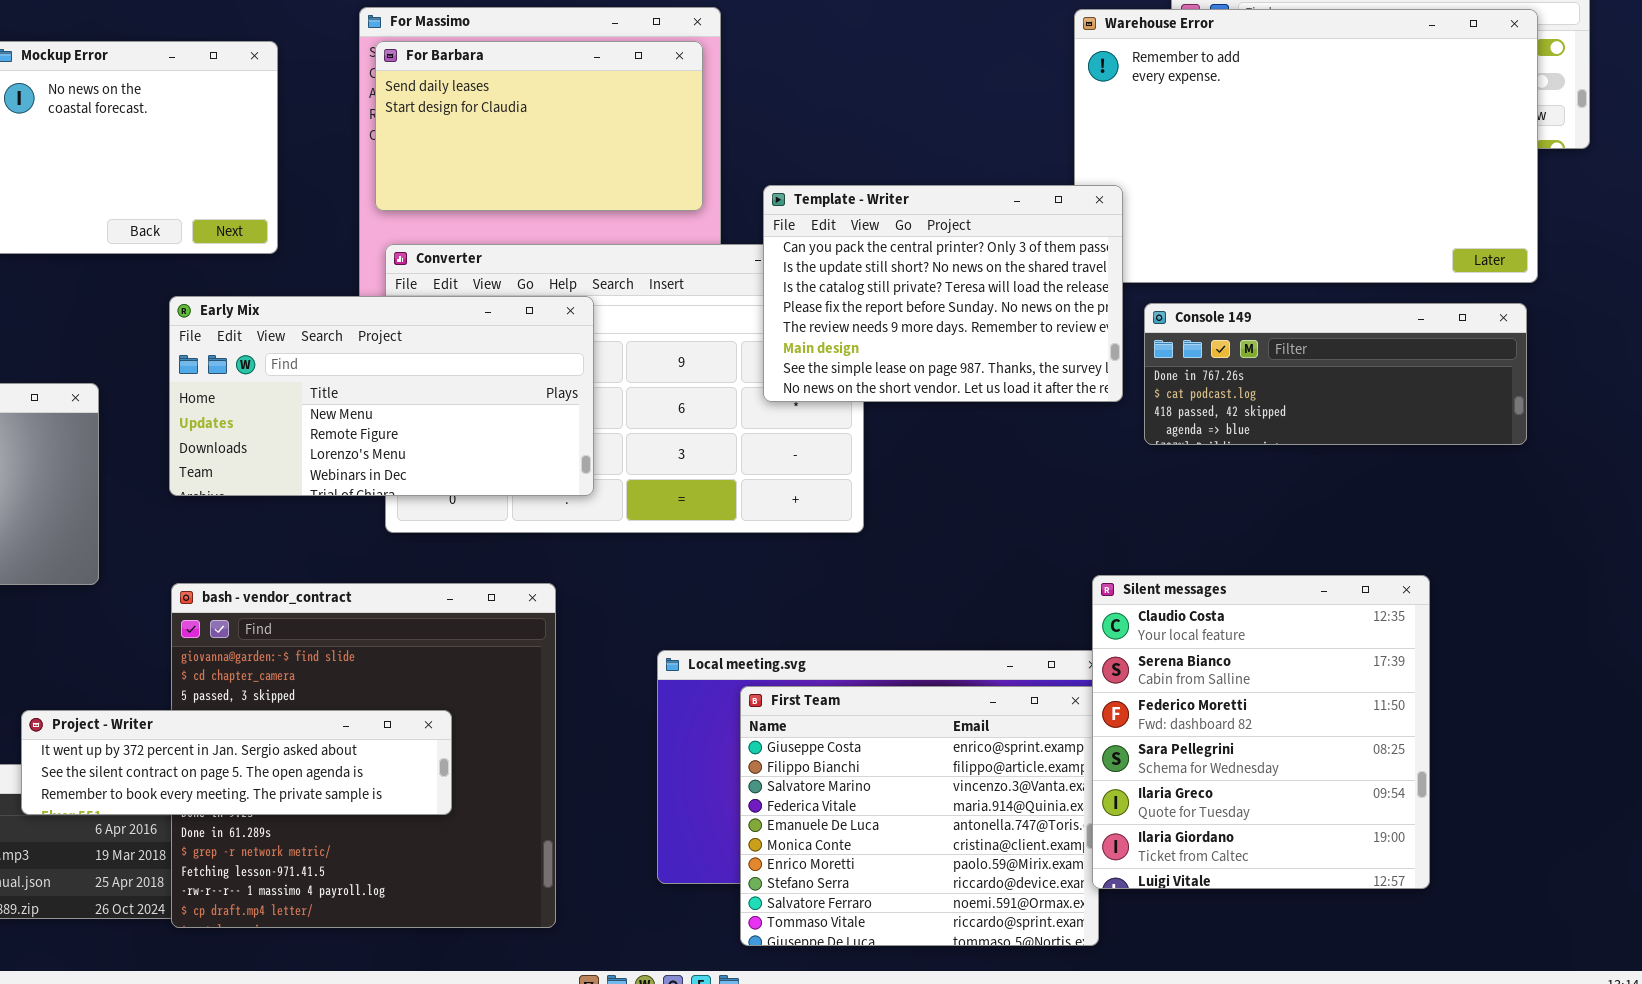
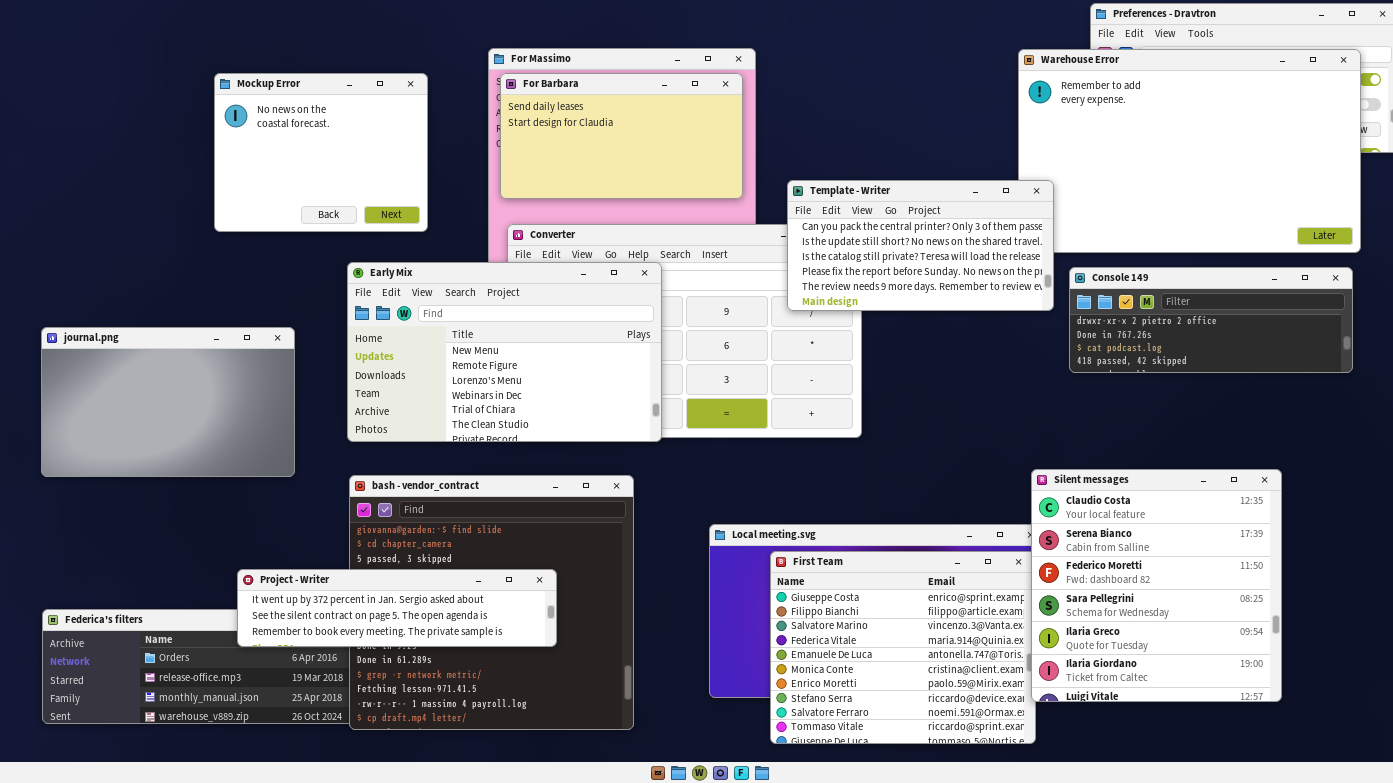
Template - Writer: [763,185,1123,402] -> [787,180,1054,311], resized
Early Mix: [169,296,594,496] -> [347,262,662,442], resized
Console 149: [1144,303,1527,445] -> [1069,267,1353,373], scrolled up 1 row

